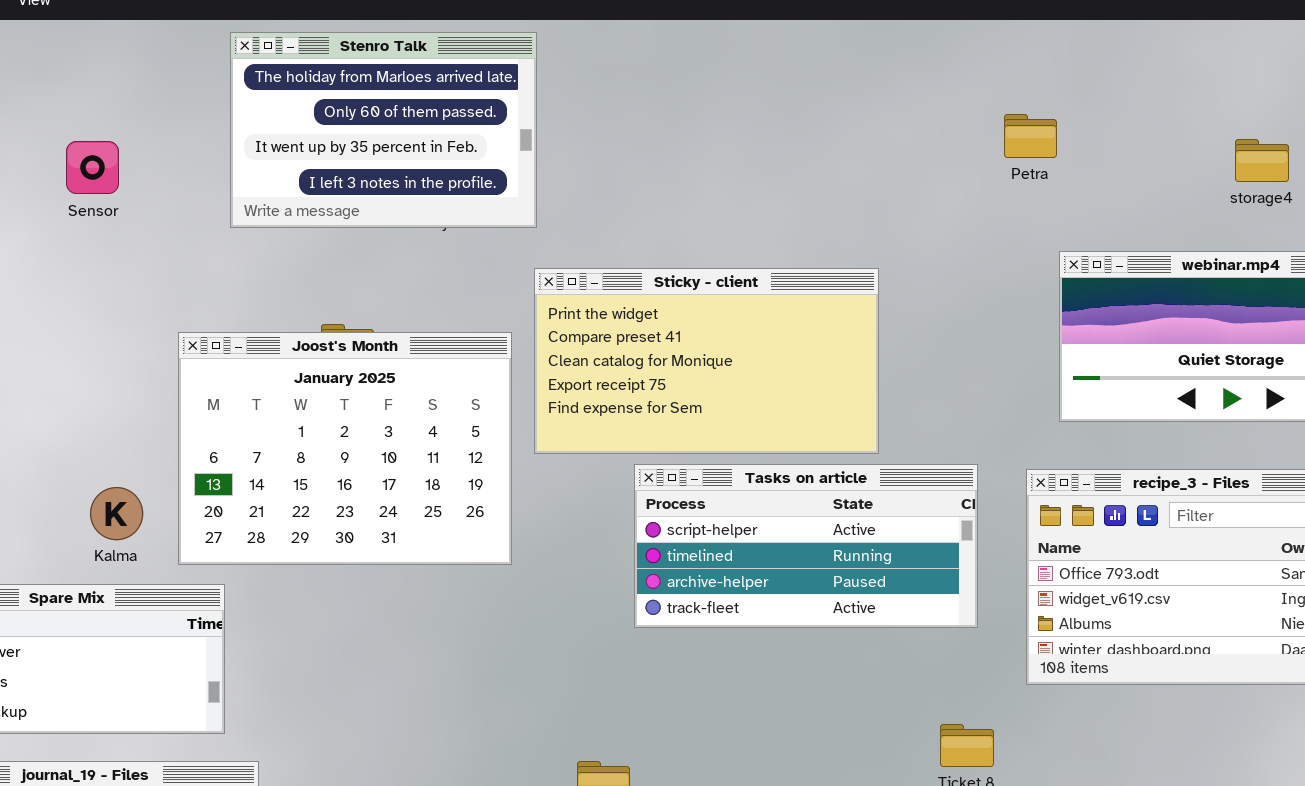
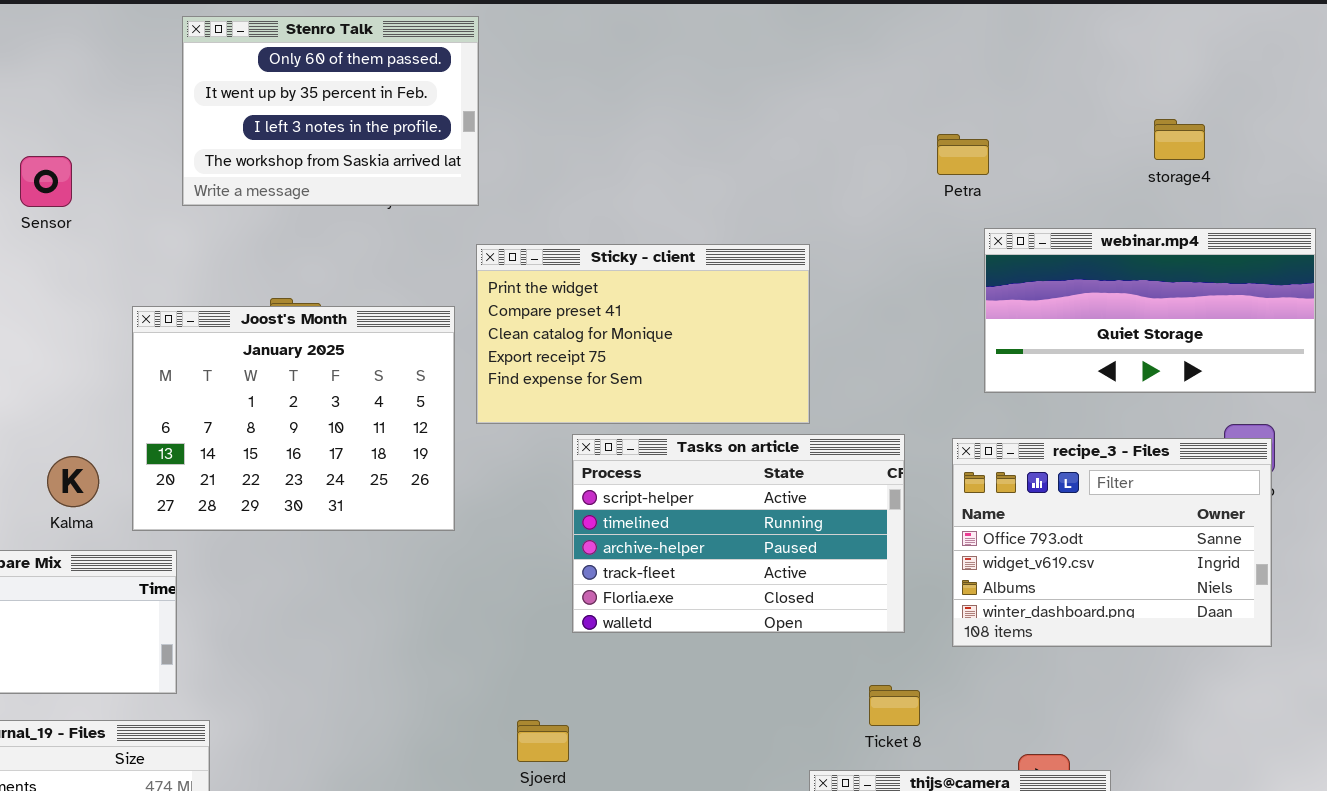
Stenro Talk: [230,32,537,228] -> [182,16,479,206], scrolled down 1 row
Petra: [1004,114,1057,158] -> [937,134,989,175], moved
Sensor: [66,141,119,194] -> [20,156,72,207], moved
Tasks on article: [634,464,978,628] -> [572,434,905,633], resized

